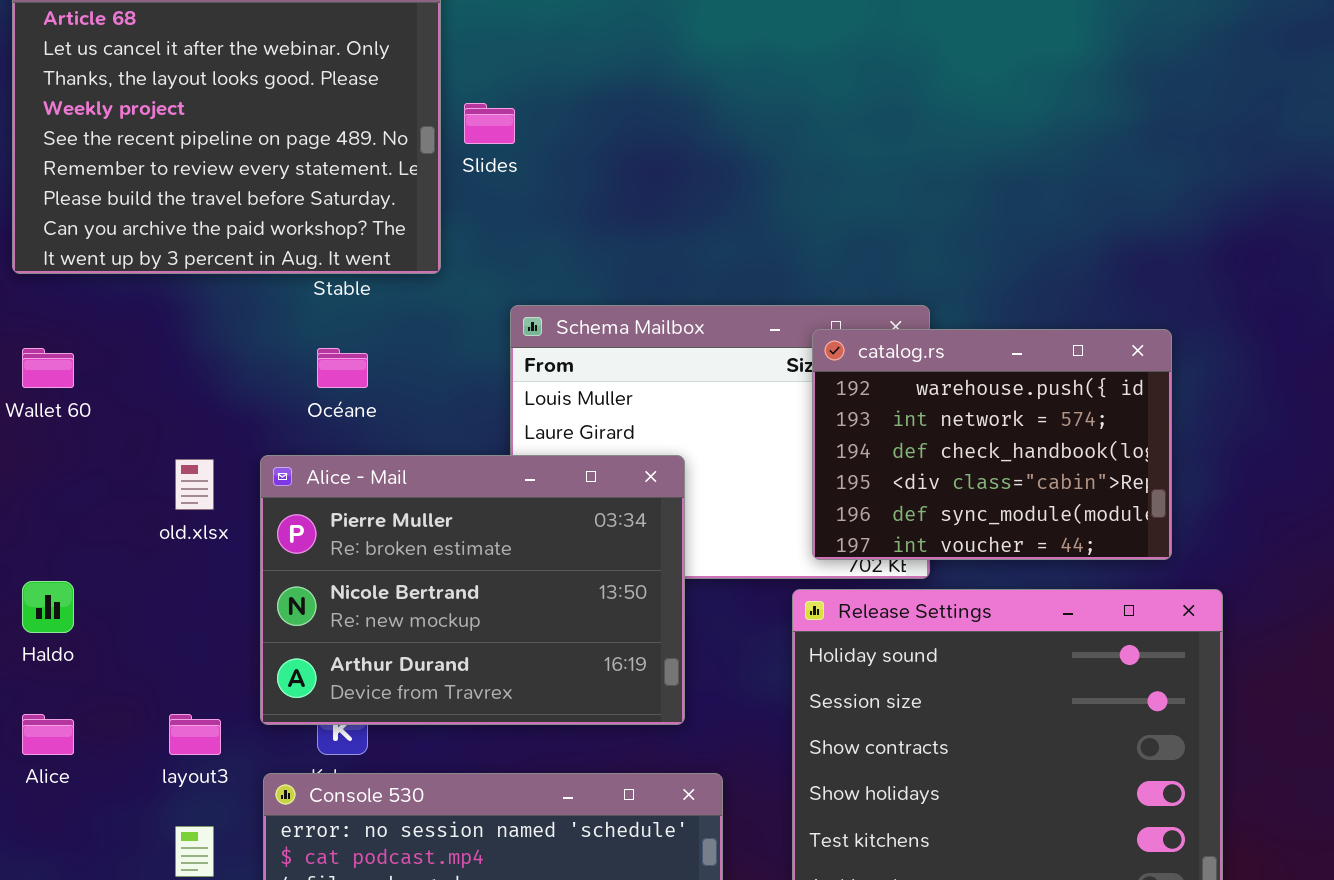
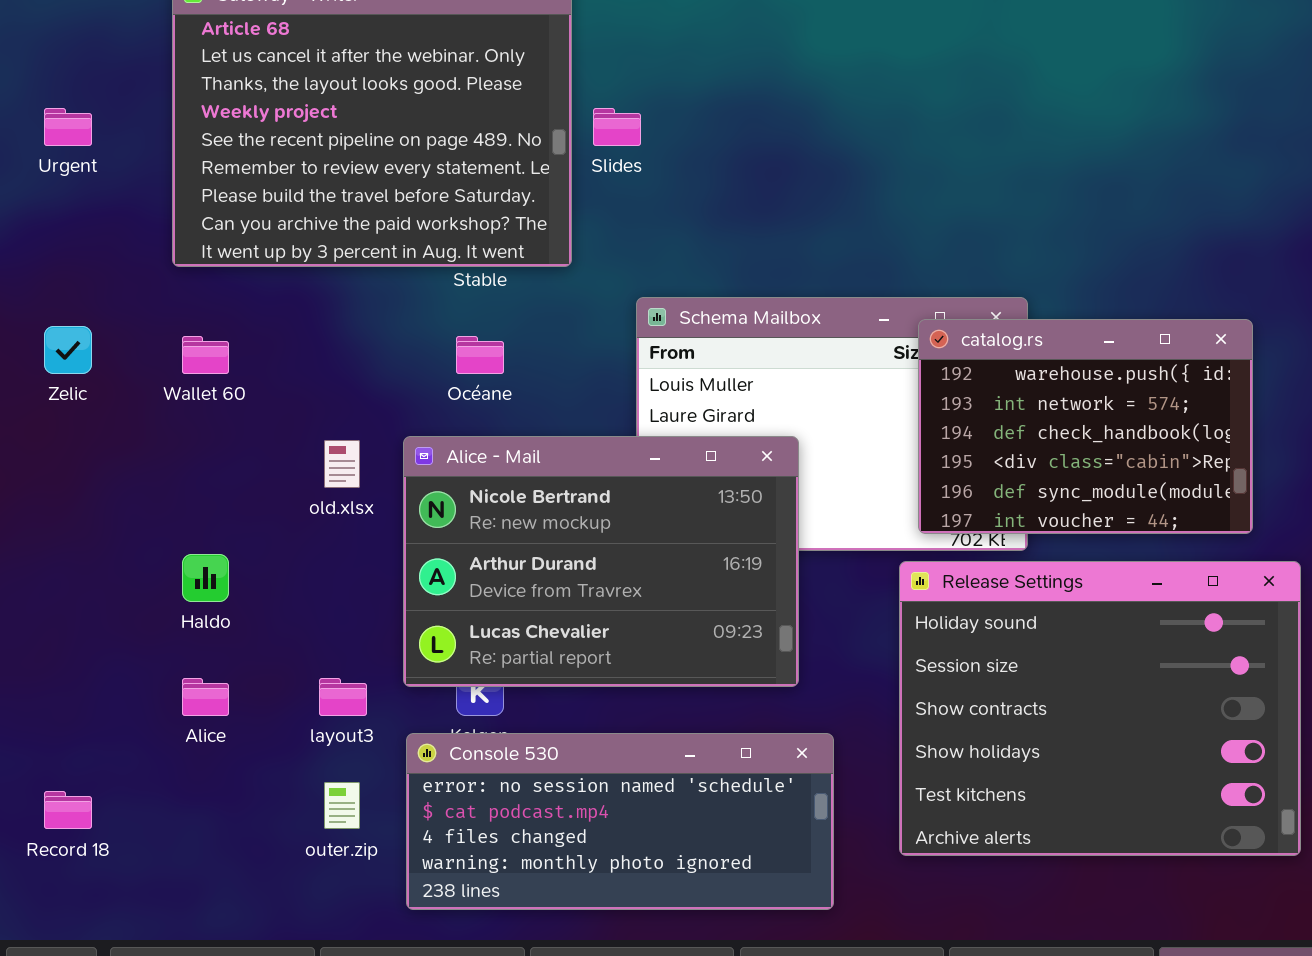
Alice - Mail: [260,455,685,725] -> [403,436,799,687], scrolled down 1 row

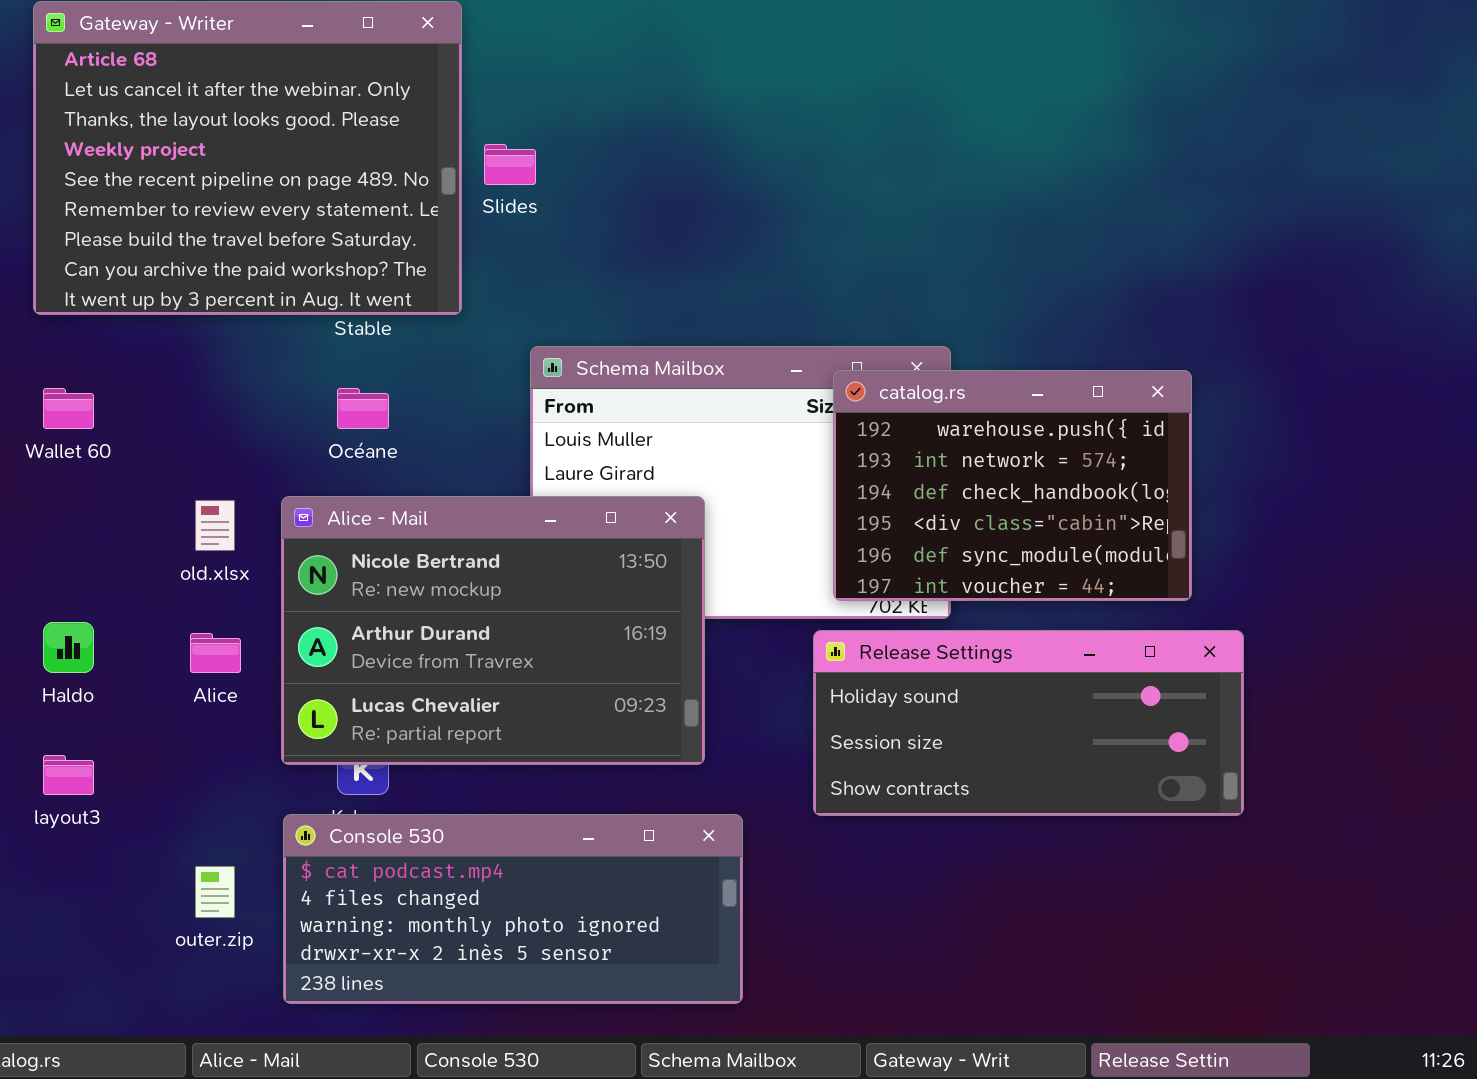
Release Settings: [899,561,1301,856] -> [813,630,1244,816], resized
Alice: [182,678,229,716] -> [190,633,241,673], moved
layout3: [319,678,367,716] -> [43,755,94,795], moved
Console 530: [406,733,834,910] -> [283,814,743,1004], scrolled down 1 row

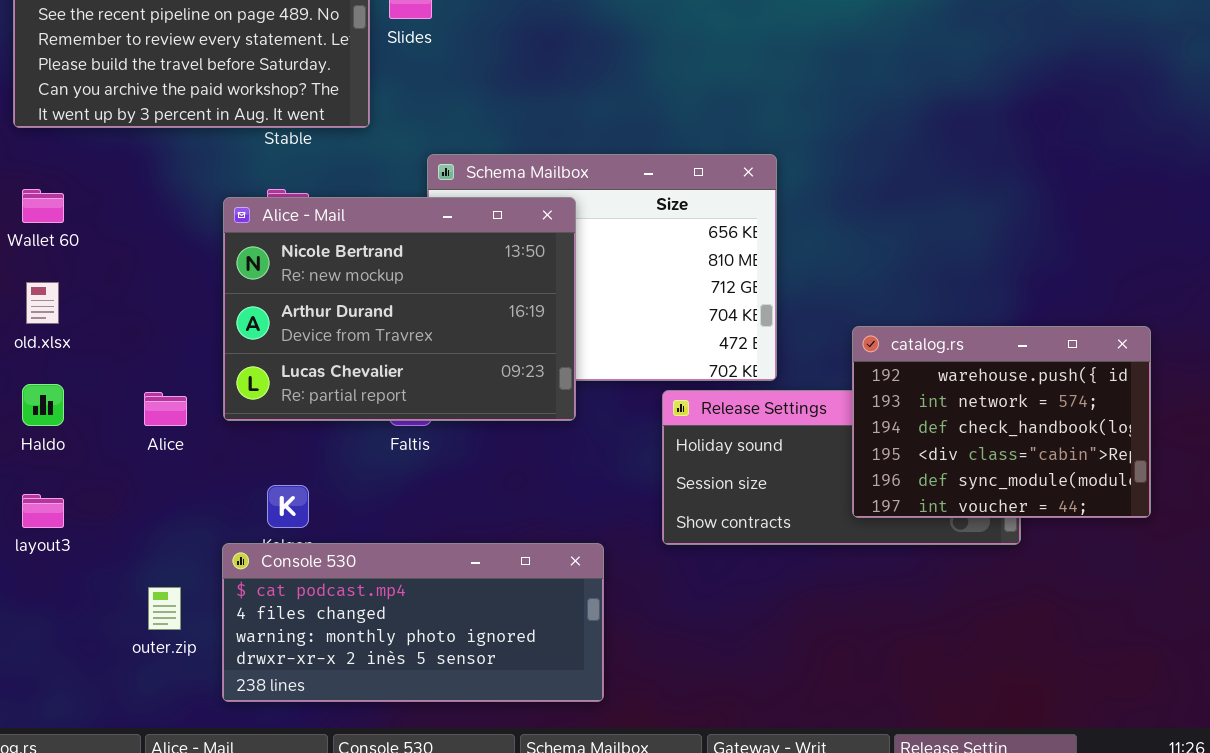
catalog.rs: [833,370,1192,601] -> [852,326,1151,518], moved
Alice - Mail: [281,496,705,765] -> [223,197,576,421], moved
old.xlsx: [195,500,235,551] -> [26,282,59,324], moved

